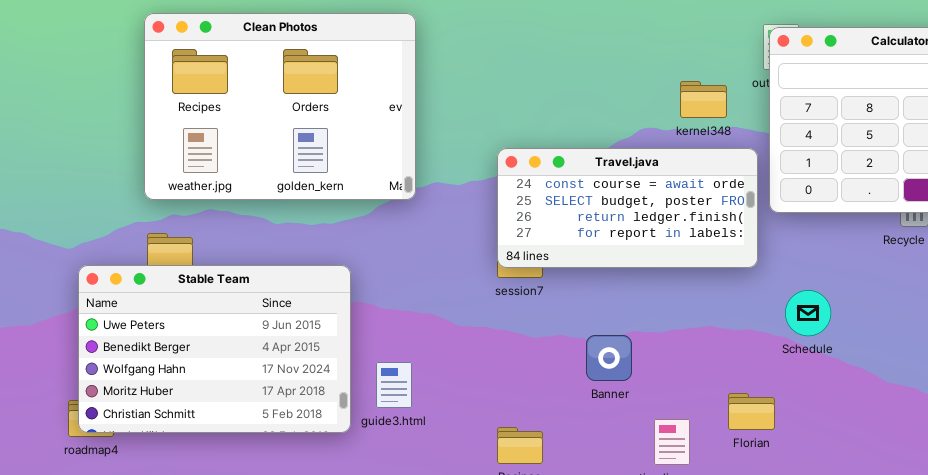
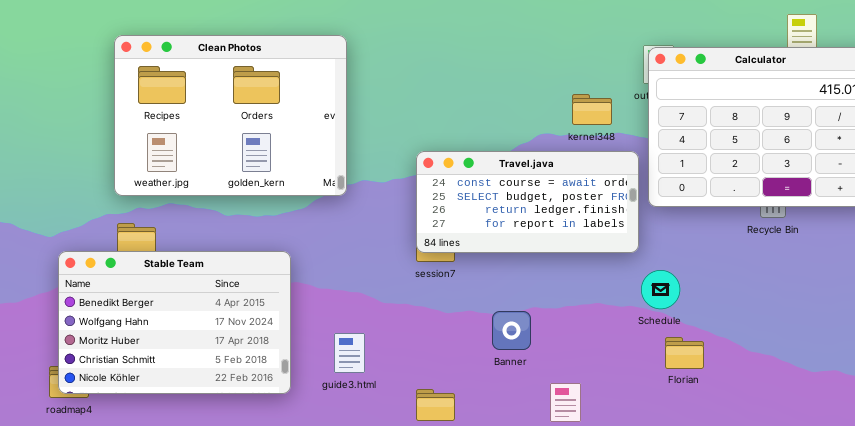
Stable Team: [78,265,351,433] -> [58,251,291,394], scrolled down 1 row
Schedule: [785,290,831,336] -> [641,270,680,309], moved
guide3.html: [376,362,412,408] -> [334,333,365,373], moved
Florian: [728,393,775,430] -> [665,337,704,369], moved

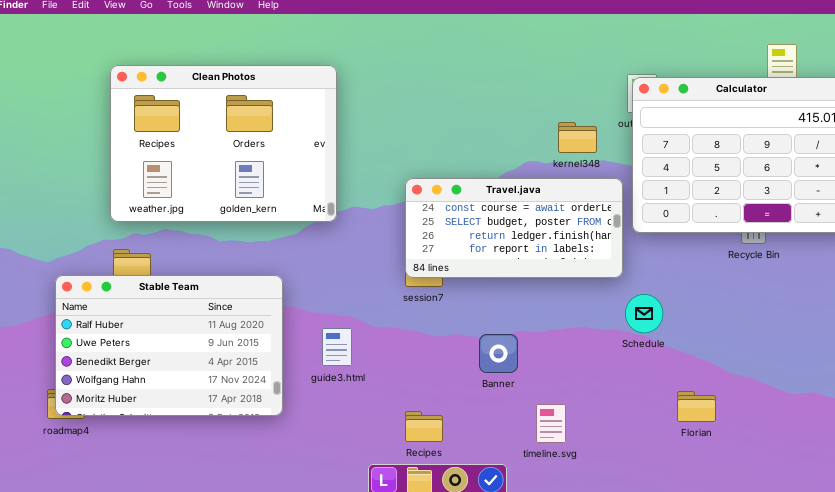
Stable Team: [58,251,291,394] -> [55,275,283,416], scrolled up 2 rows
guide3.html: [334,333,365,373] -> [322,328,352,366], moved
Florian: [665,337,704,369] -> [677,391,716,422], moved

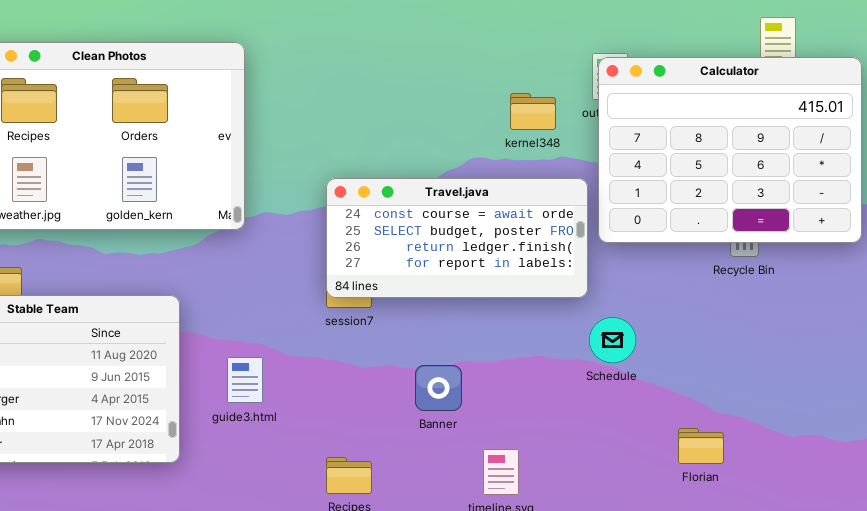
kernel348: [558,122,597,153] -> [510,93,556,130], moved
Florian: [677,391,716,422] -> [678,428,724,464], moved

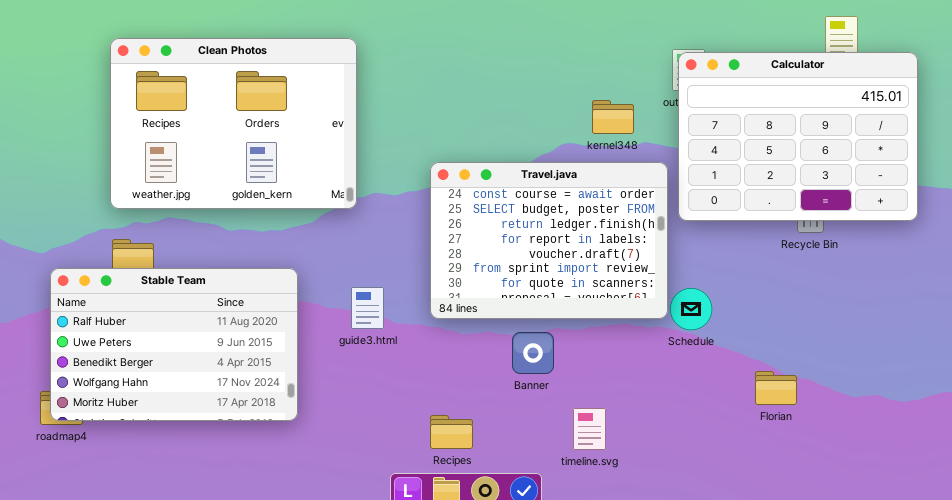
kernel348: [510,93,556,130] -> [592,100,634,134], moved
Travel.java: [326,178,588,298] -> [430,162,668,319], resized
guide3.html: [227,357,263,403] -> [351,287,384,329], moved
Florian: [678,428,724,464] -> [755,371,797,405], moved

